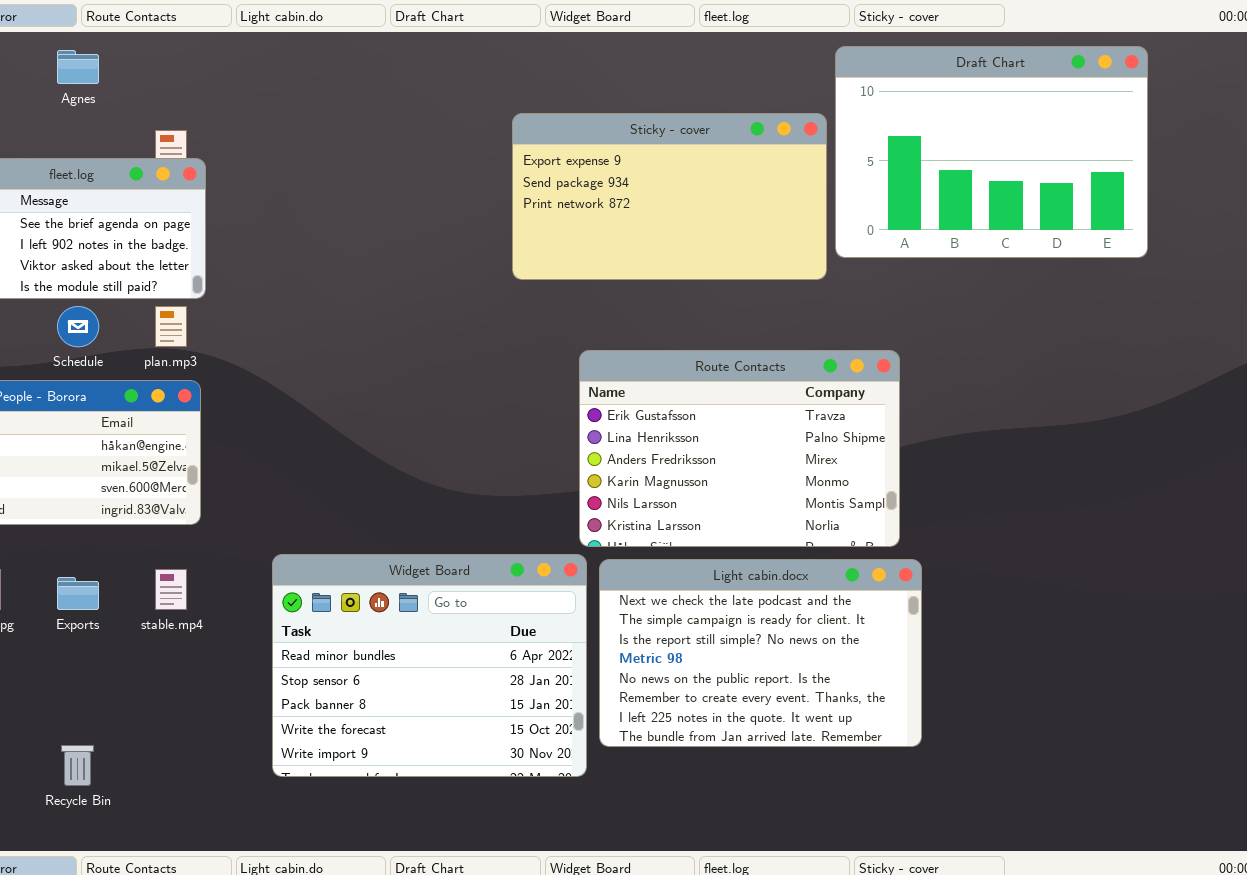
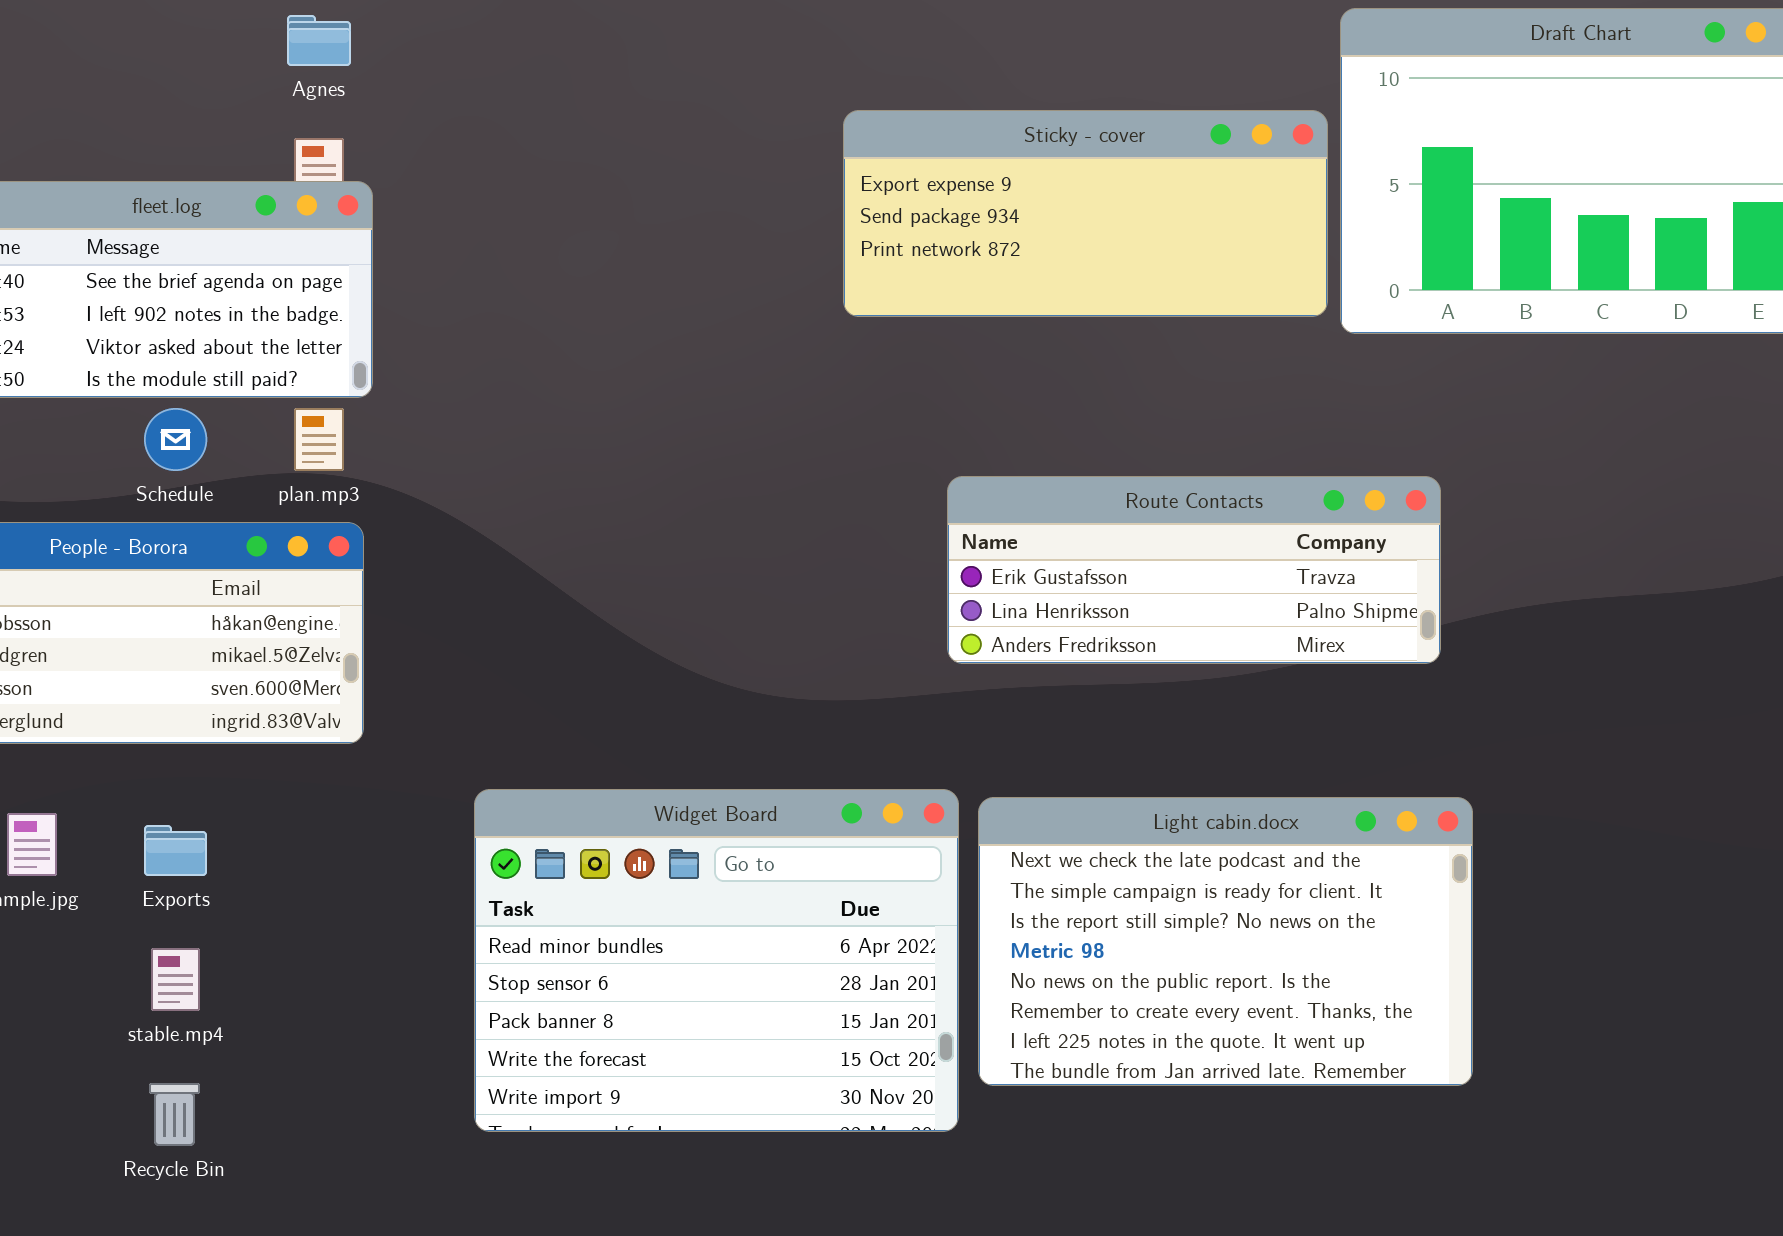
Agnes: [57,50,99,84] -> [287,15,351,66], moved
Sticky - cover: [512,113,827,280] -> [843,110,1328,317], resized
Route Contacts: [579,350,900,547] -> [947,476,1441,664], resized
stable.mp4: [155,569,187,610] -> [151,948,200,1011], moved

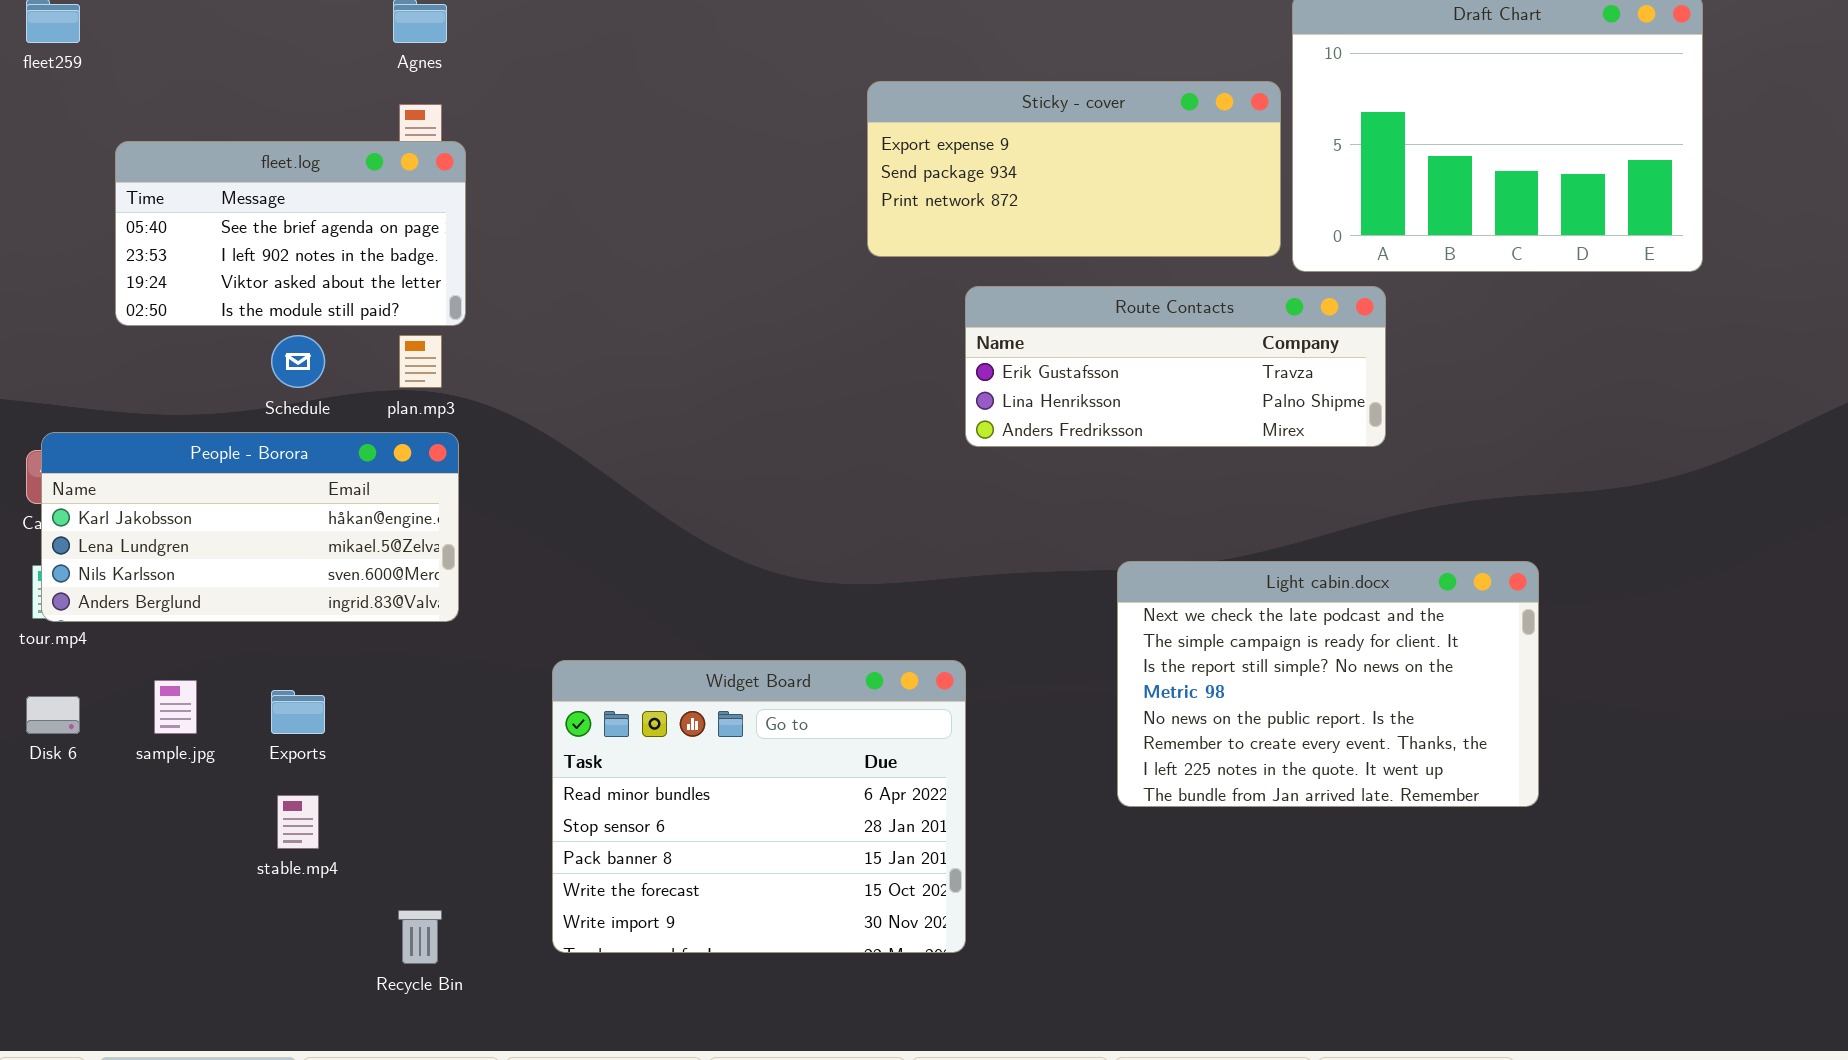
Route Contacts: [947,476,1441,664] -> [965,286,1386,447], moved
Light cabin.docx: [978,797,1473,1086] -> [1117,561,1539,807], moved
Recycle Bin: [149,1083,200,1146] -> [398,910,442,964], moved

